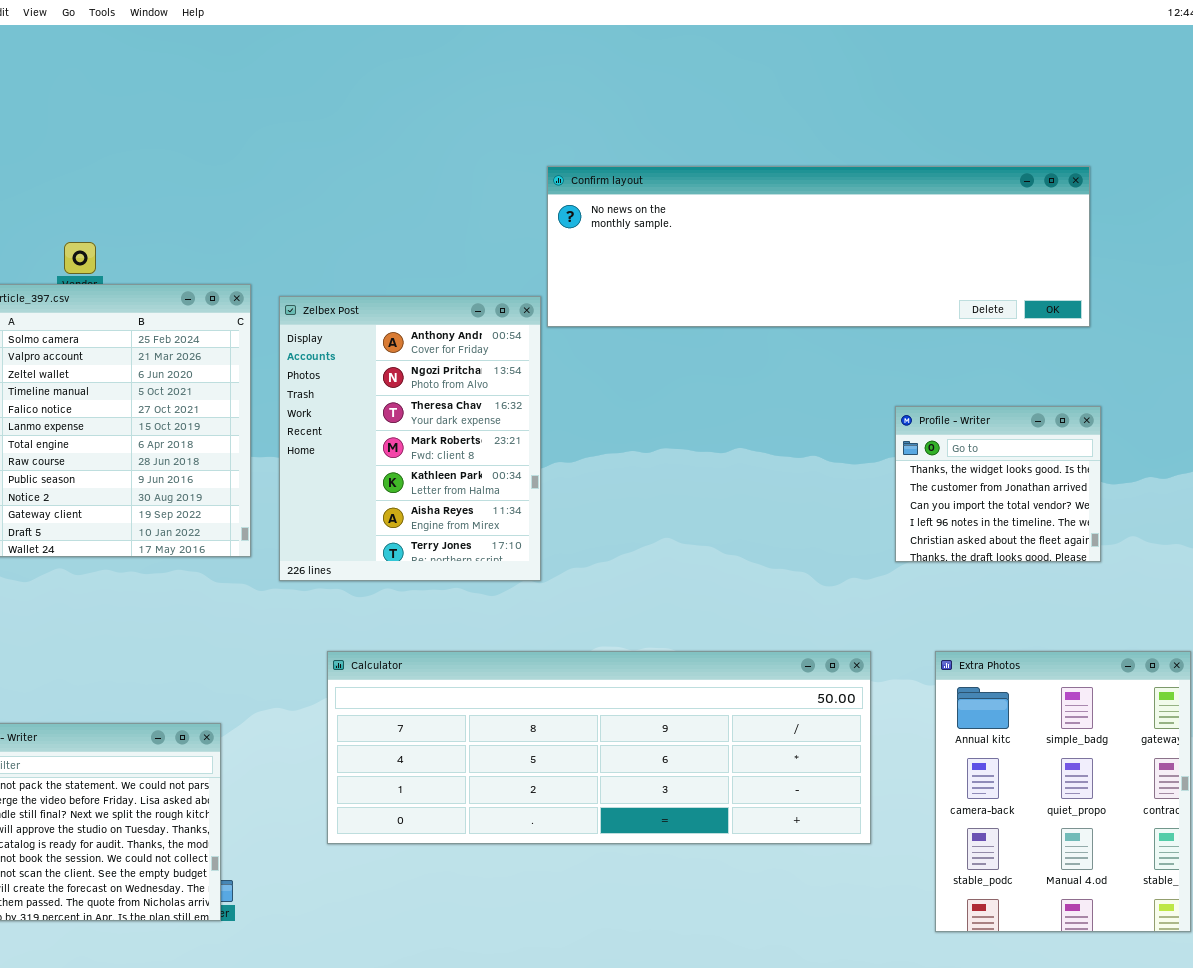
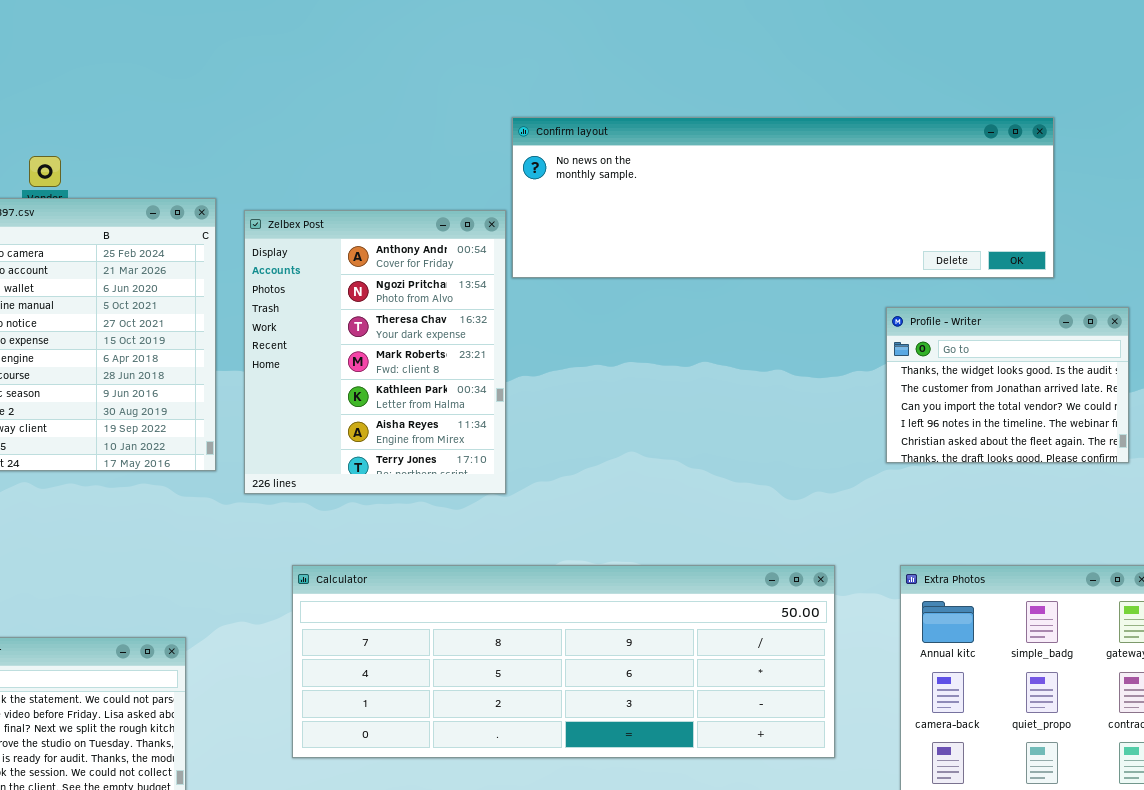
Confirm layout: [547,166,1090,327] -> [512,117,1054,278], moved
Profile - Writer: [895,406,1101,562] -> [886,307,1129,463], moved, resized

